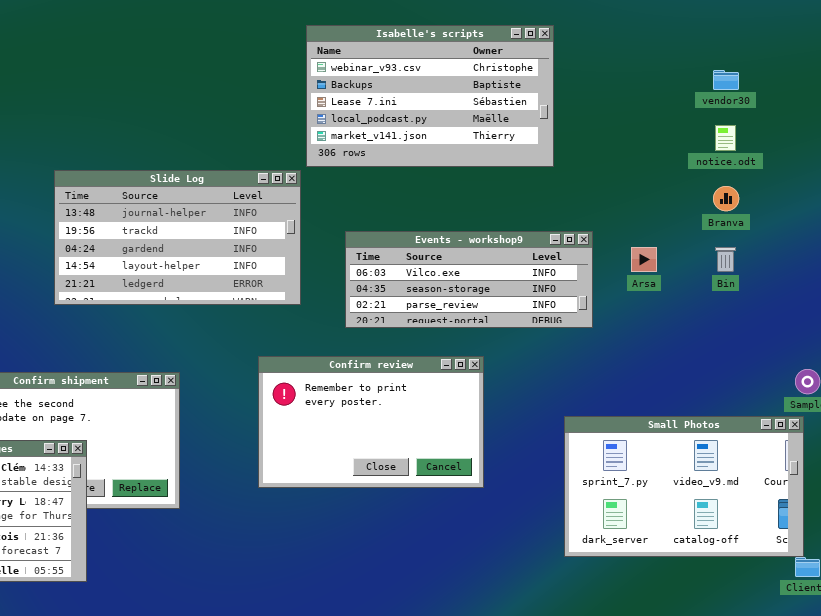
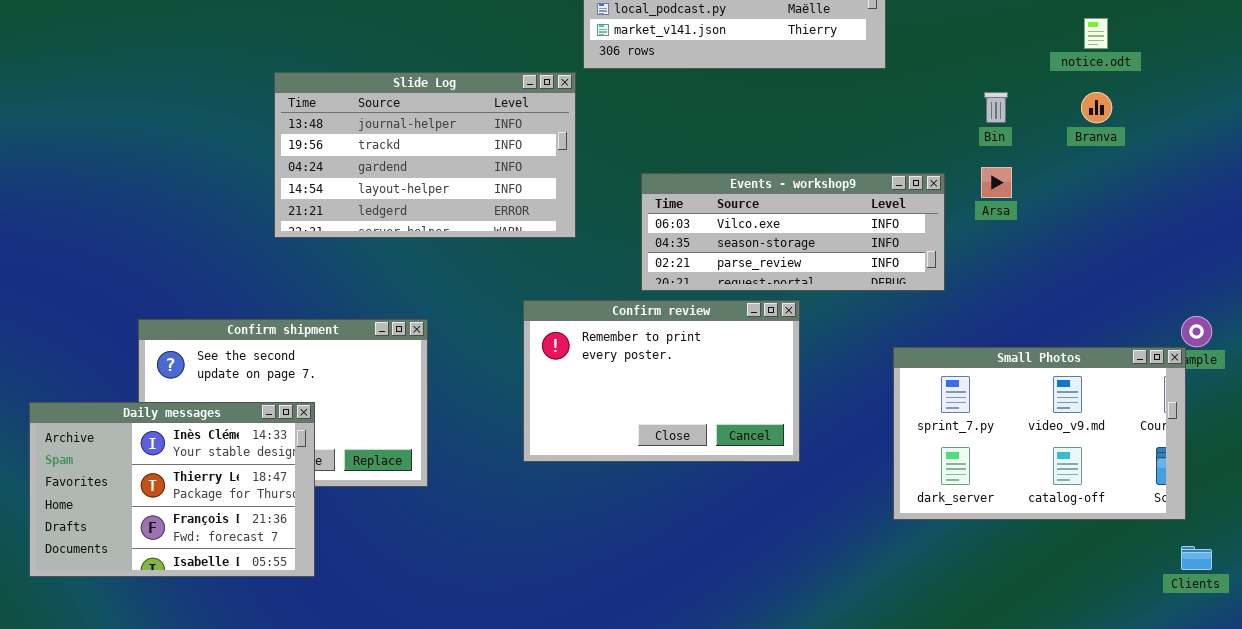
Events - workshop9: [345,231,593,328] -> [641,173,945,291], moved
Bin: [715,247,736,272] -> [984,92,1008,123], moved
Small Photos: [564,416,804,557] -> [893,347,1186,520], moved

